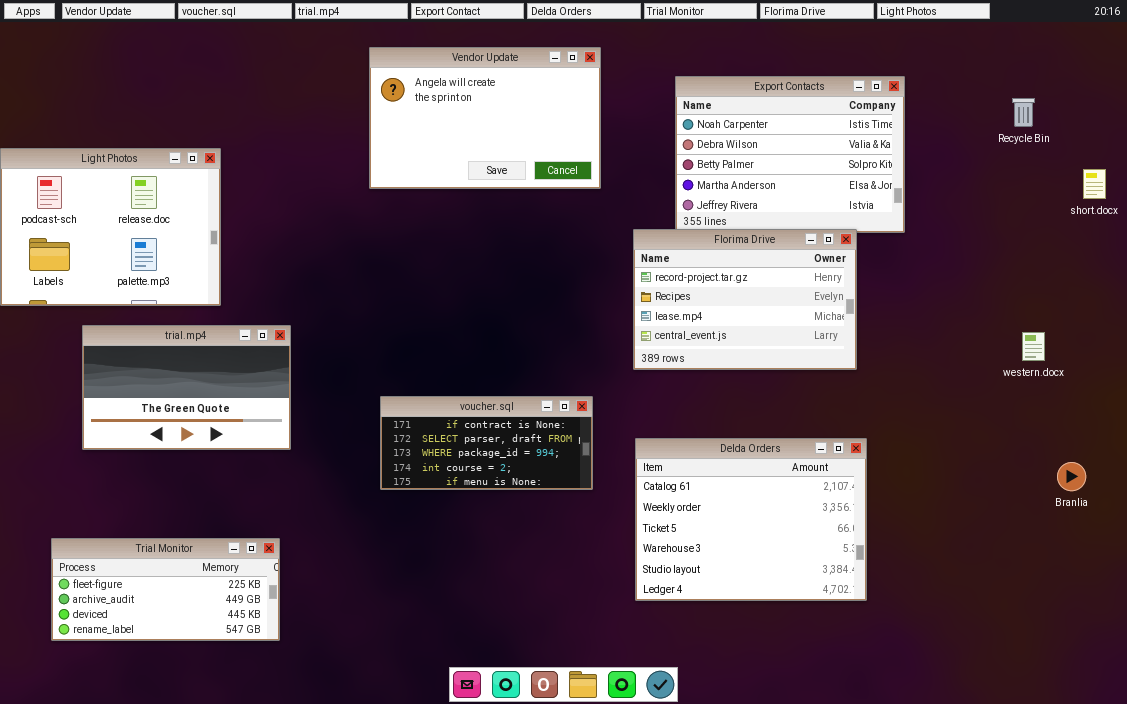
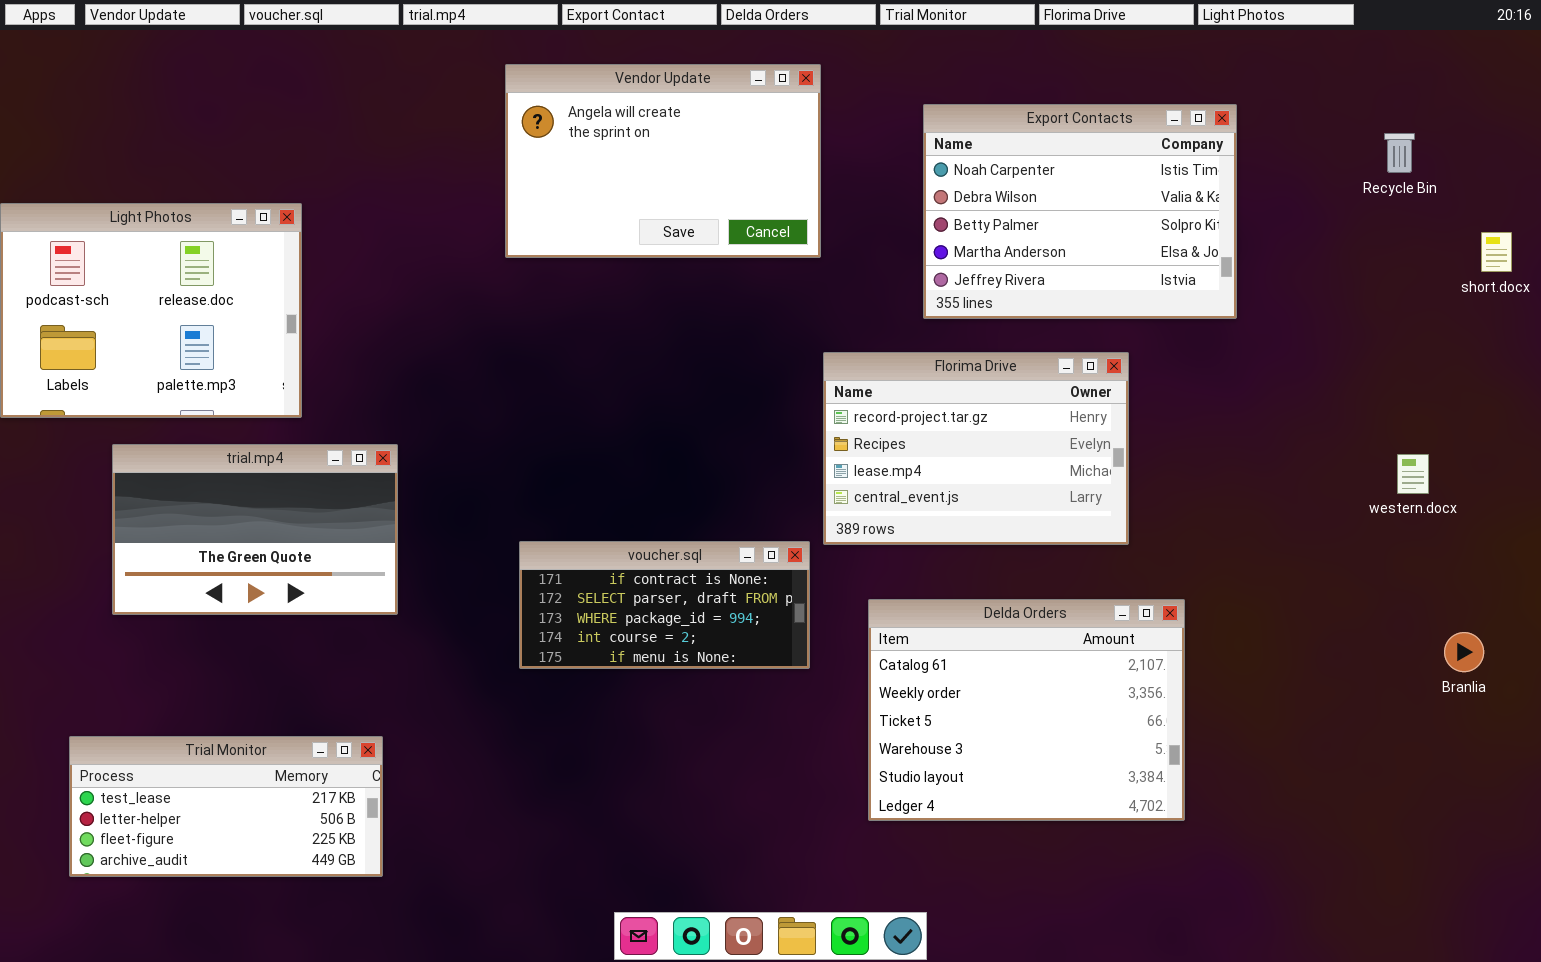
Florima Drive: [633,229,857,370] -> [823,352,1129,545], moved
Trial Monitor: [51,538,280,641] -> [69,736,383,877], scrolled up 2 rows

